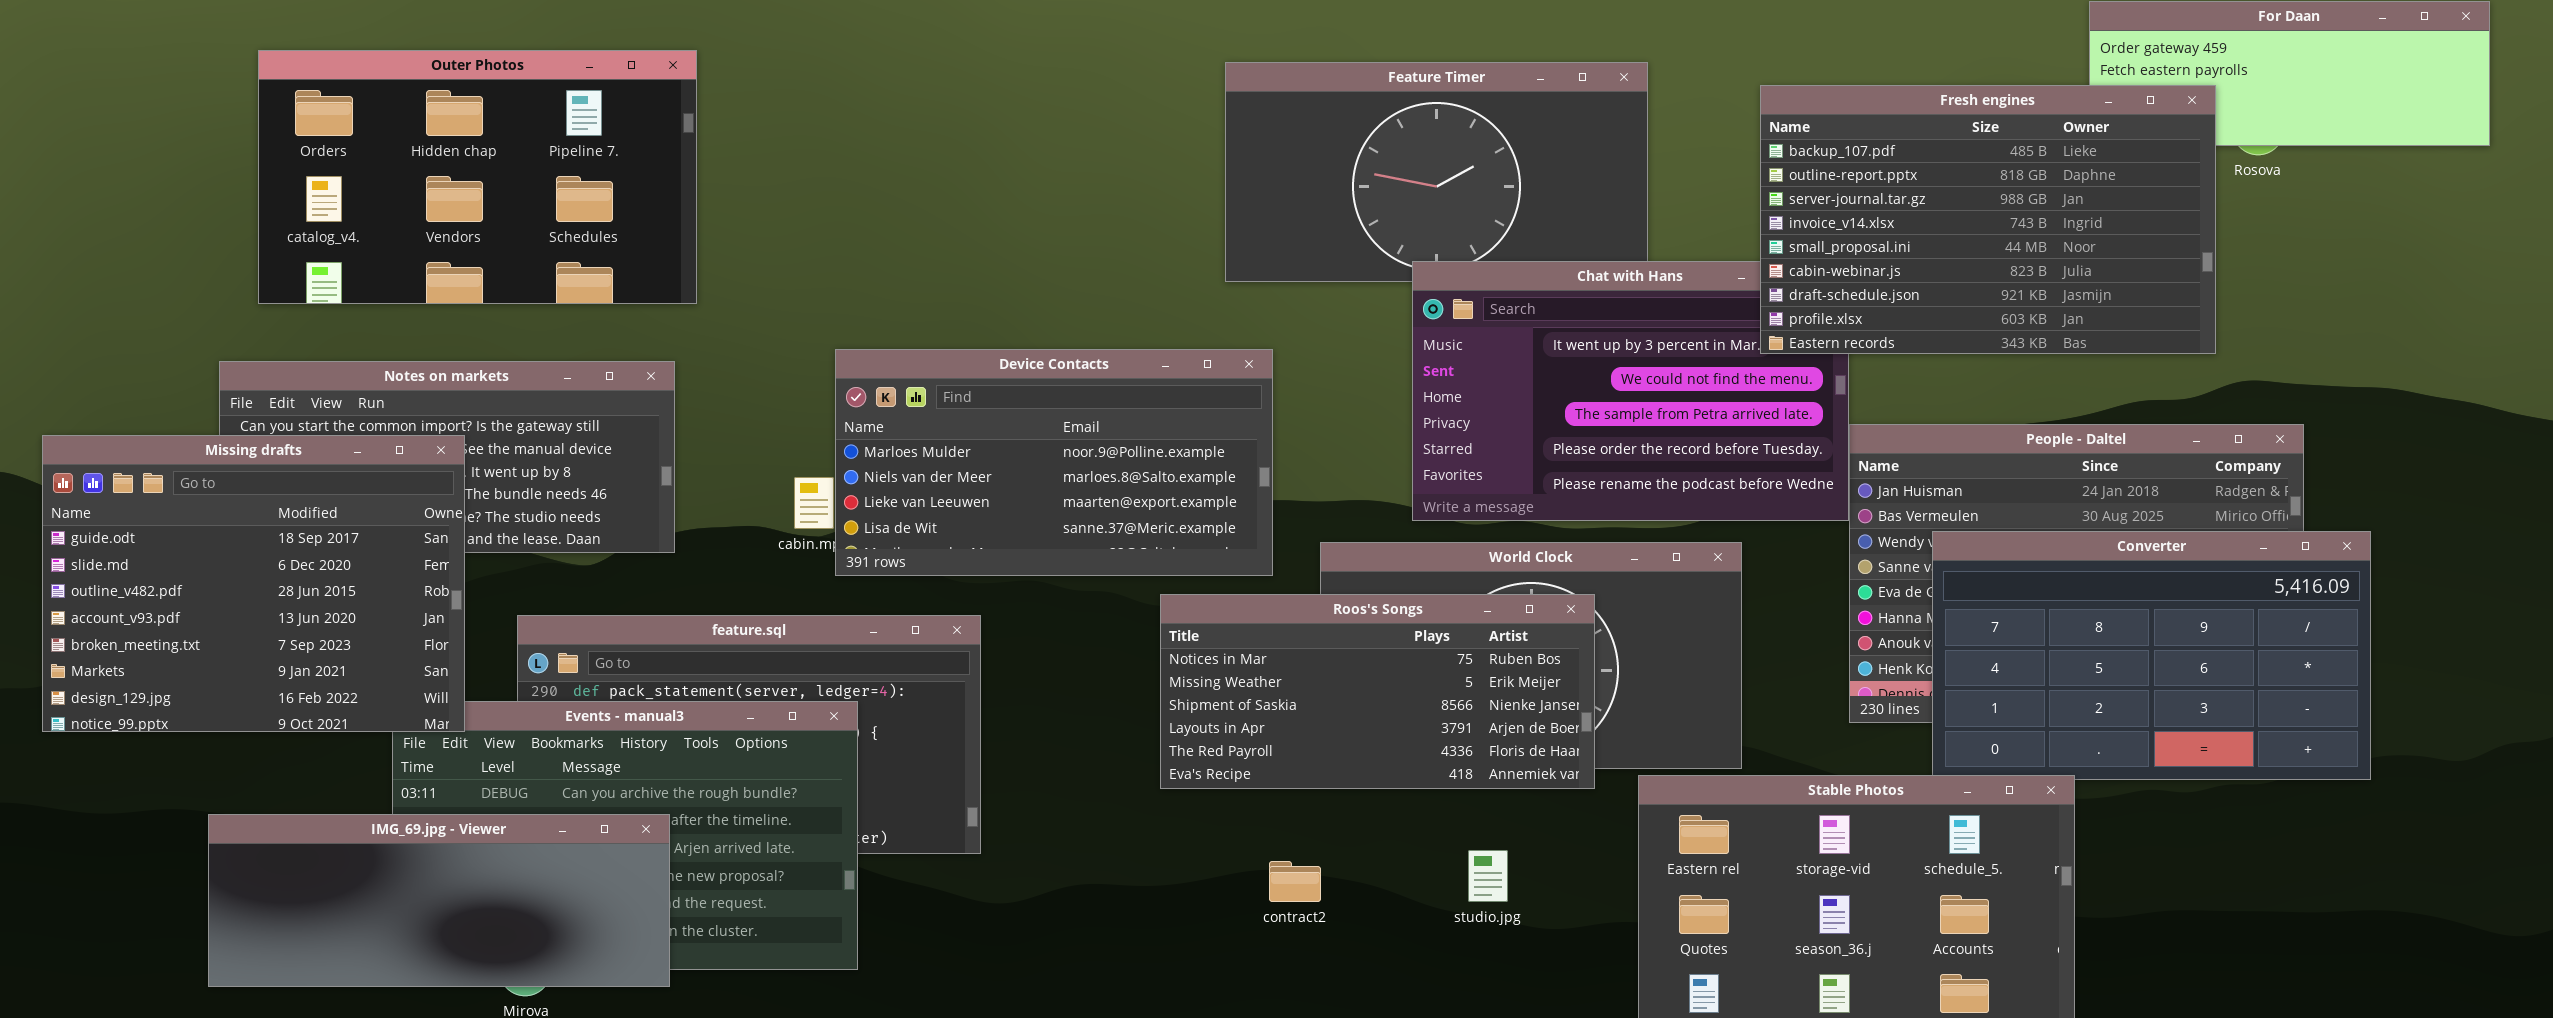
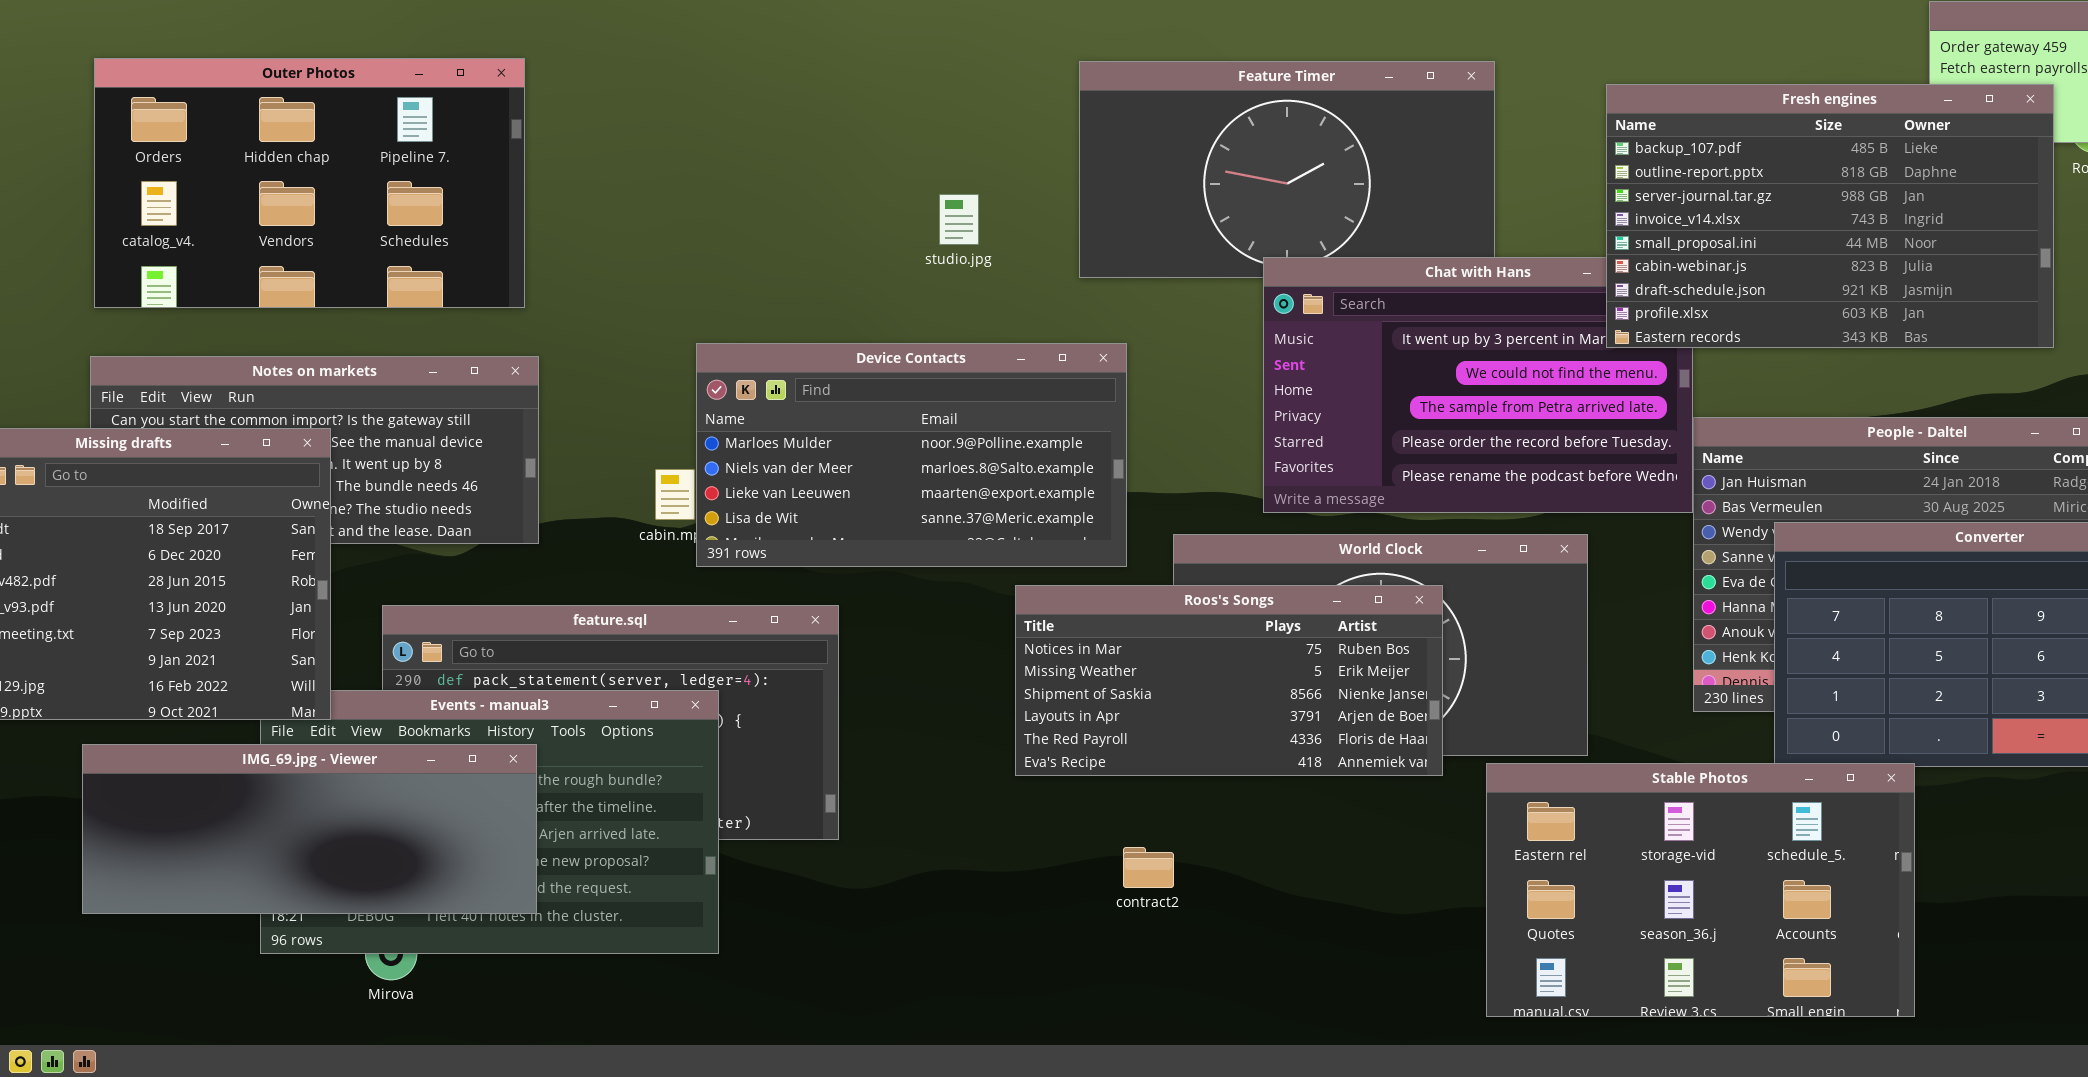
Outer Photos: [258,50,697,304] -> [94,58,525,308], moved
IMG_69.jpg - Viewer: [208,814,670,987] -> [82,744,537,914], moved
studio.jpg: [1468,850,1508,902] -> [939,194,979,245], moved

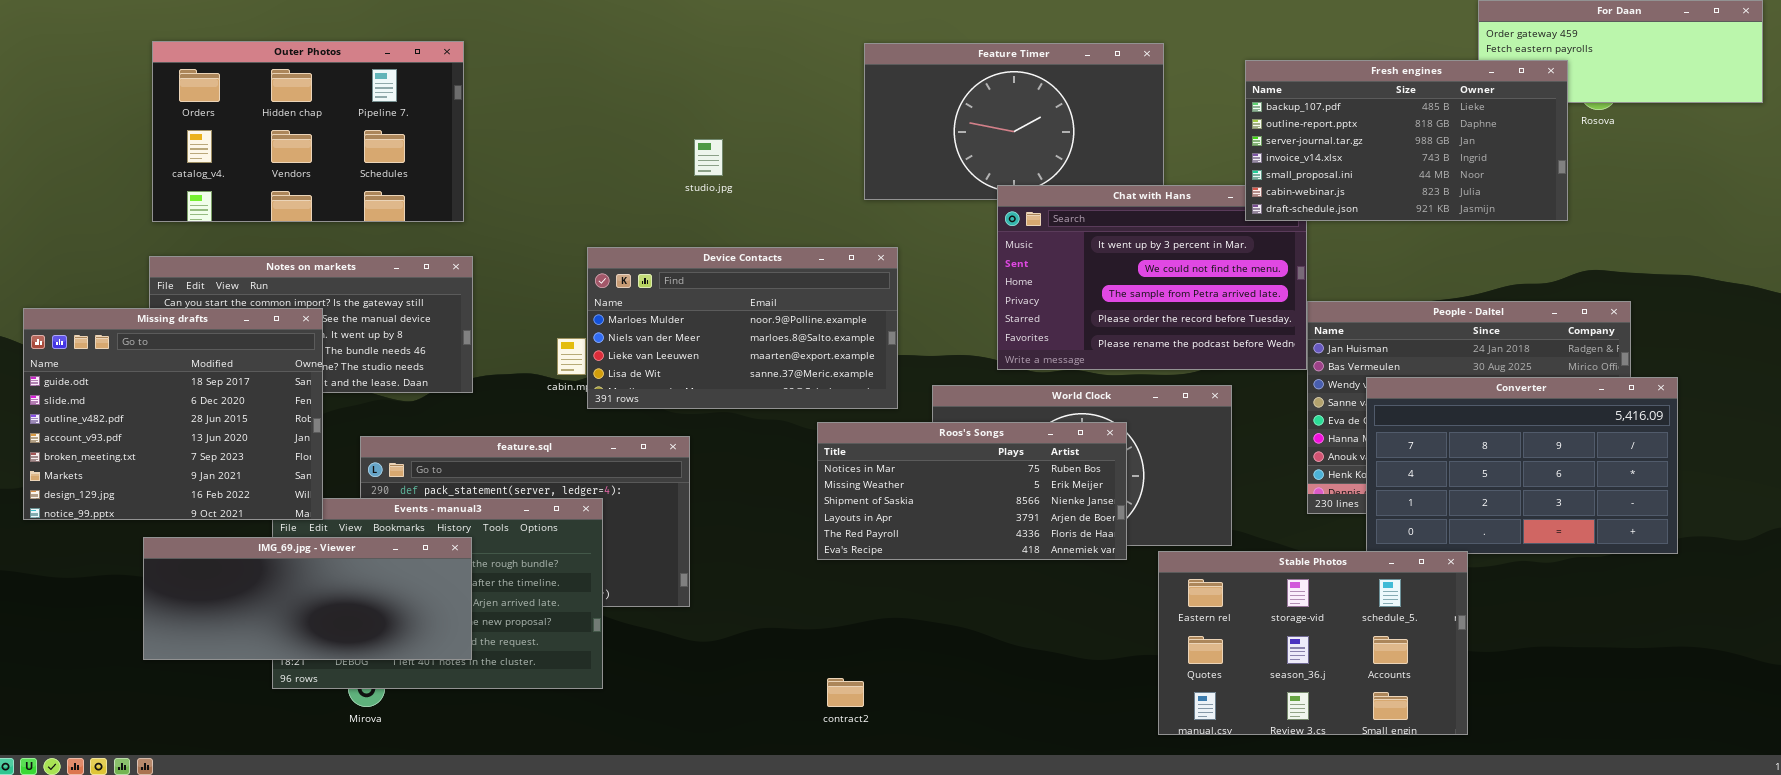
Fresh engines: [1606,84,2054,348] -> [1245,60,1568,221], resized
studio.jpg: [939,194,979,245] -> [694,139,723,176], moved
contract2: [1123,847,1174,888] -> [827,678,864,707], moved

